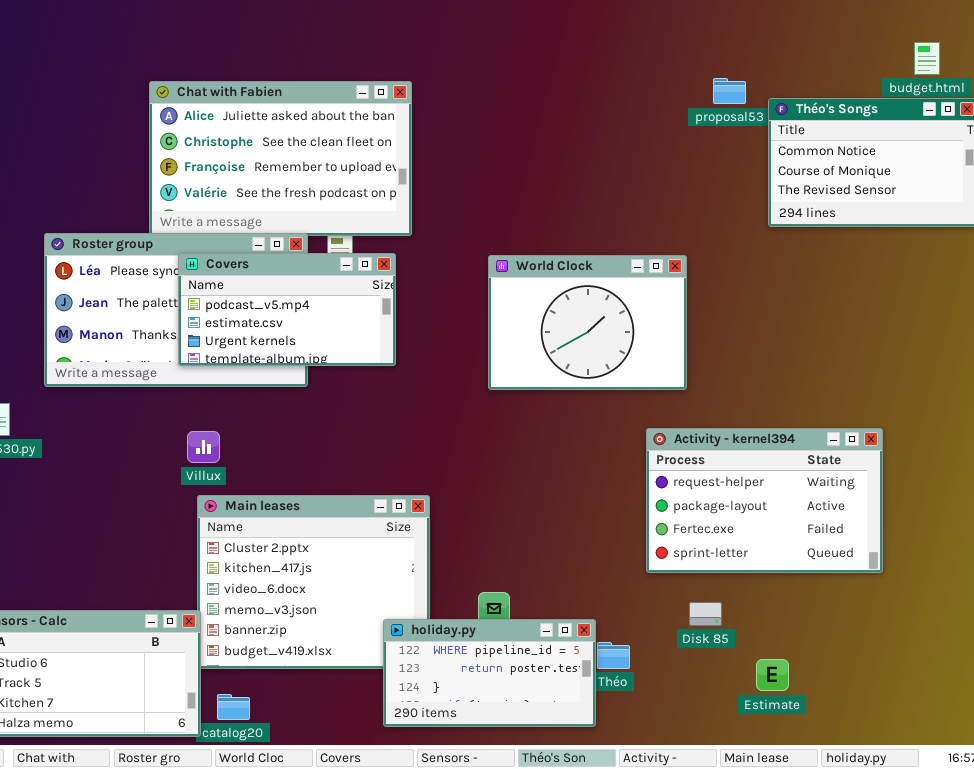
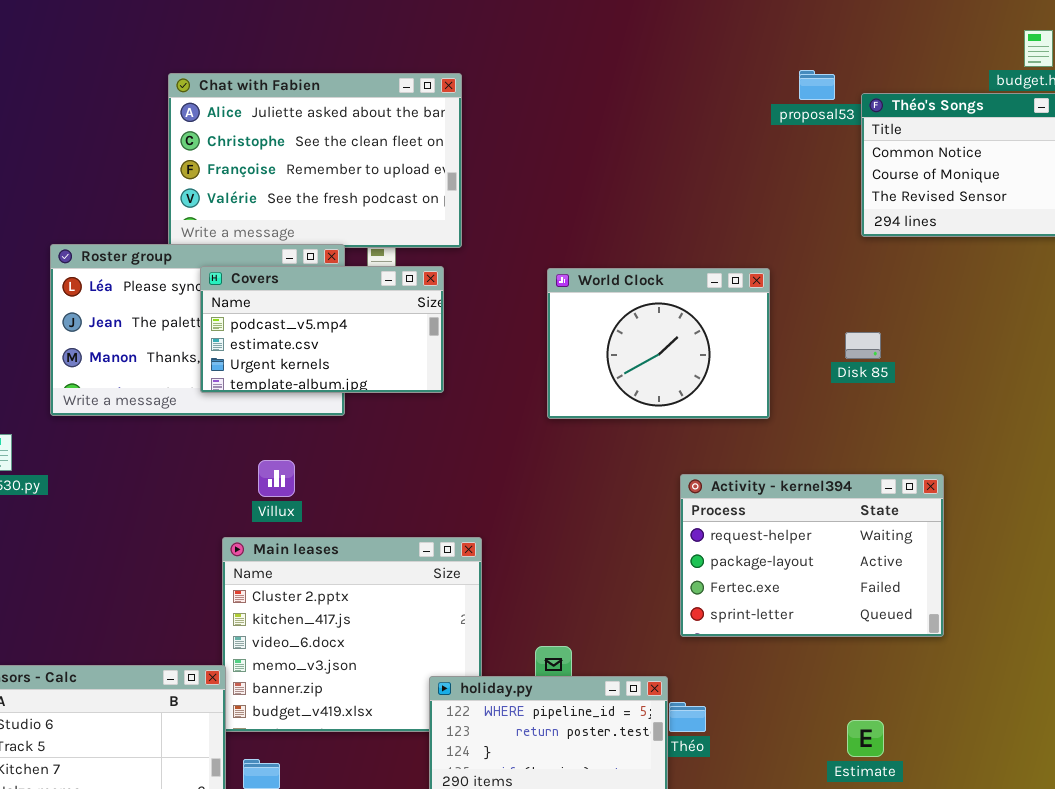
Activity - kernel394: [646,428,883,573] -> [680,474,944,637], moved
Villux: [187,431,220,463] -> [258,460,295,497], moved
Disk 85: [689,602,722,626] -> [845,332,881,359], moved

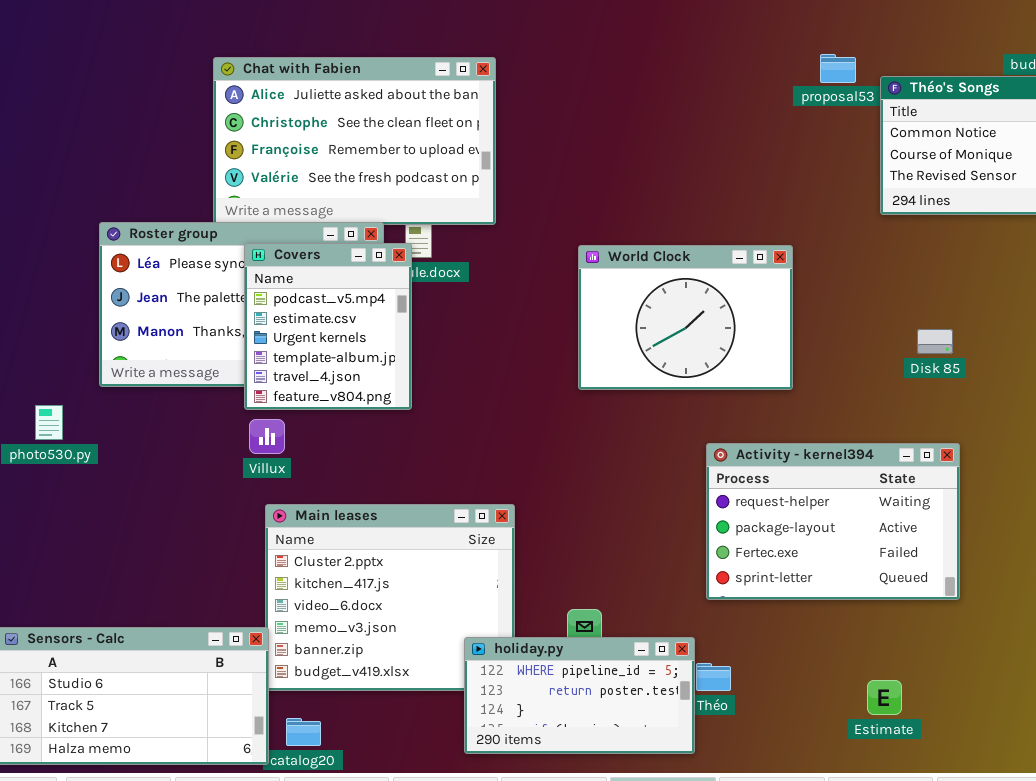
Covers: [200,266,444,393] -> [244,243,412,410], resized
Disk 85: [845,332,881,359] -> [917,329,953,354], moved
Villux: [258,460,295,497] -> [249,419,285,454], moved

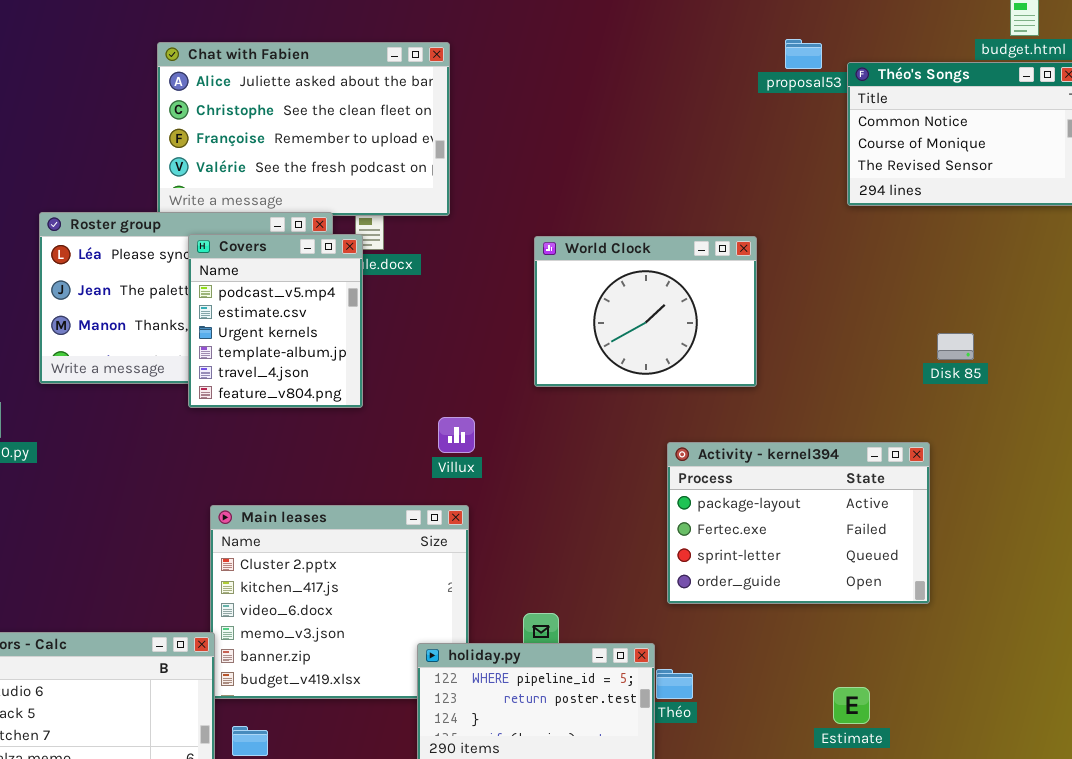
Disk 85: [917,329,953,354] -> [937,333,974,360], moved
Villux: [249,419,285,454] -> [438,417,475,453], moved
Activity - kernel394: [706,443,960,600] -> [667,442,930,604], scrolled down 1 row

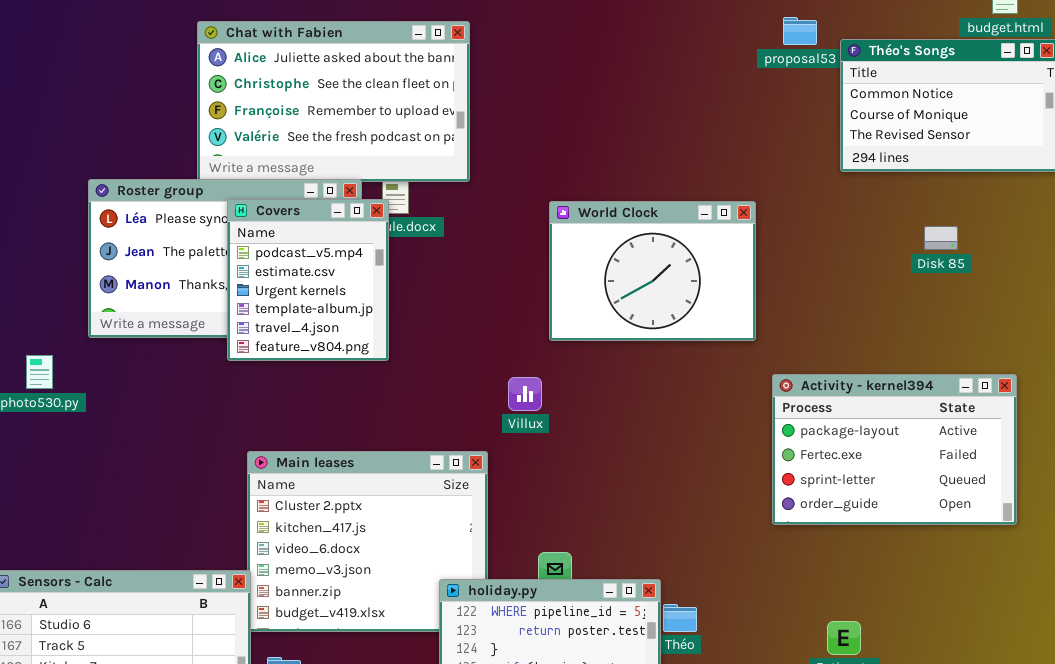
Disk 85: [937,333,974,360] -> [924,226,958,250], moved
Villux: [438,417,475,453] -> [508,377,542,411], moved
Activity - kernel394: [667,442,930,604] -> [772,374,1017,525], moved

